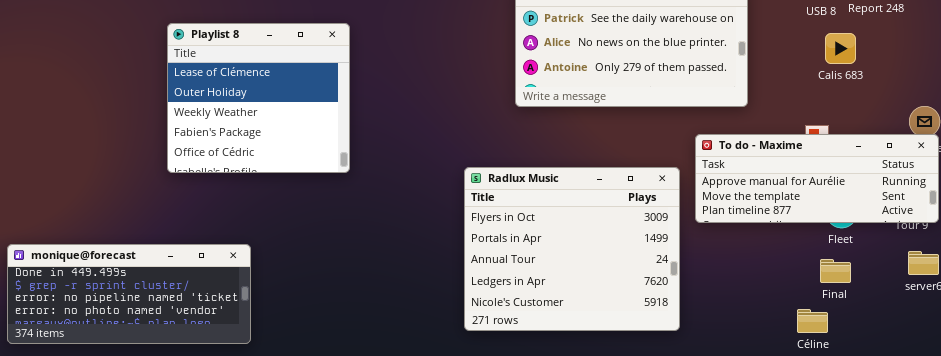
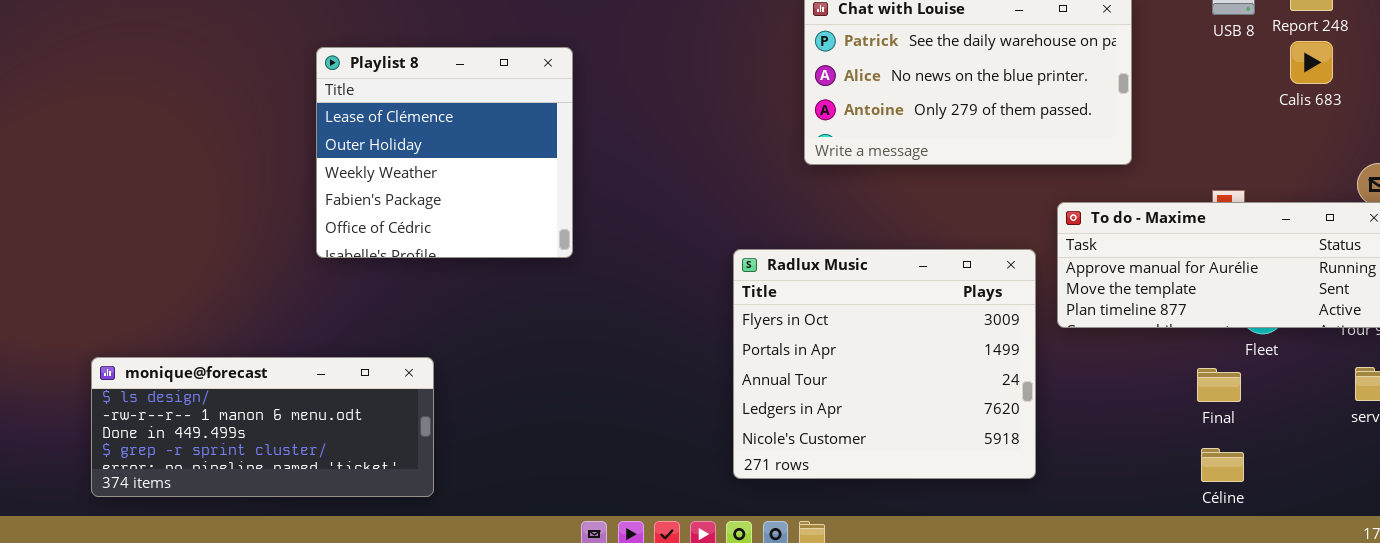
Calis 683: [825,33,856,64] -> [1290,41,1333,84], moved
monique@forecast: [7,244,251,344] -> [91,357,434,497], scrolled up 2 rows
Final: [820,259,851,283] -> [1197,368,1241,402], moved

